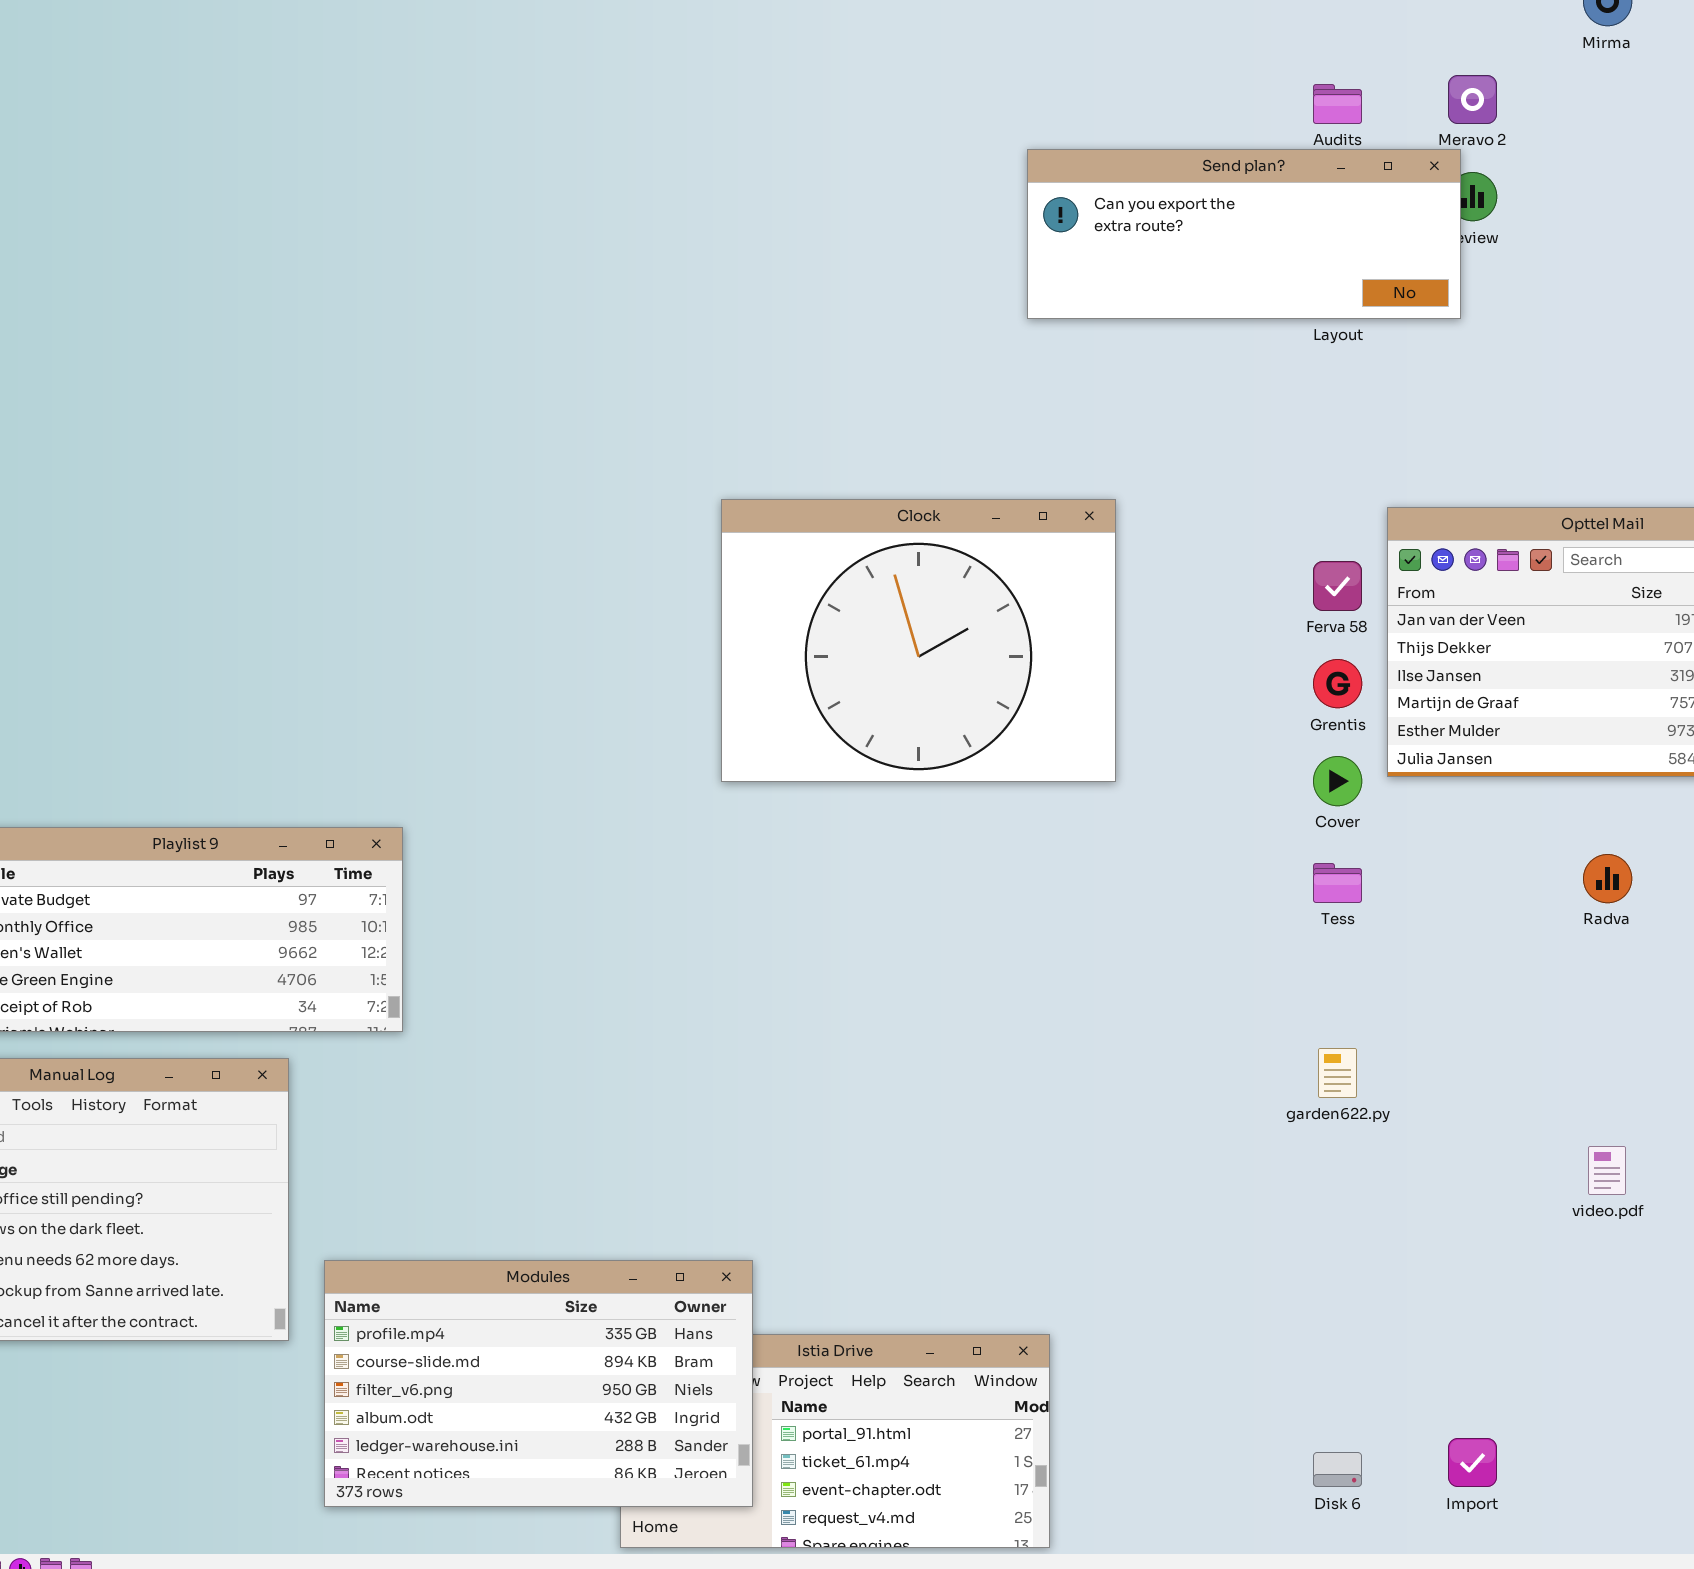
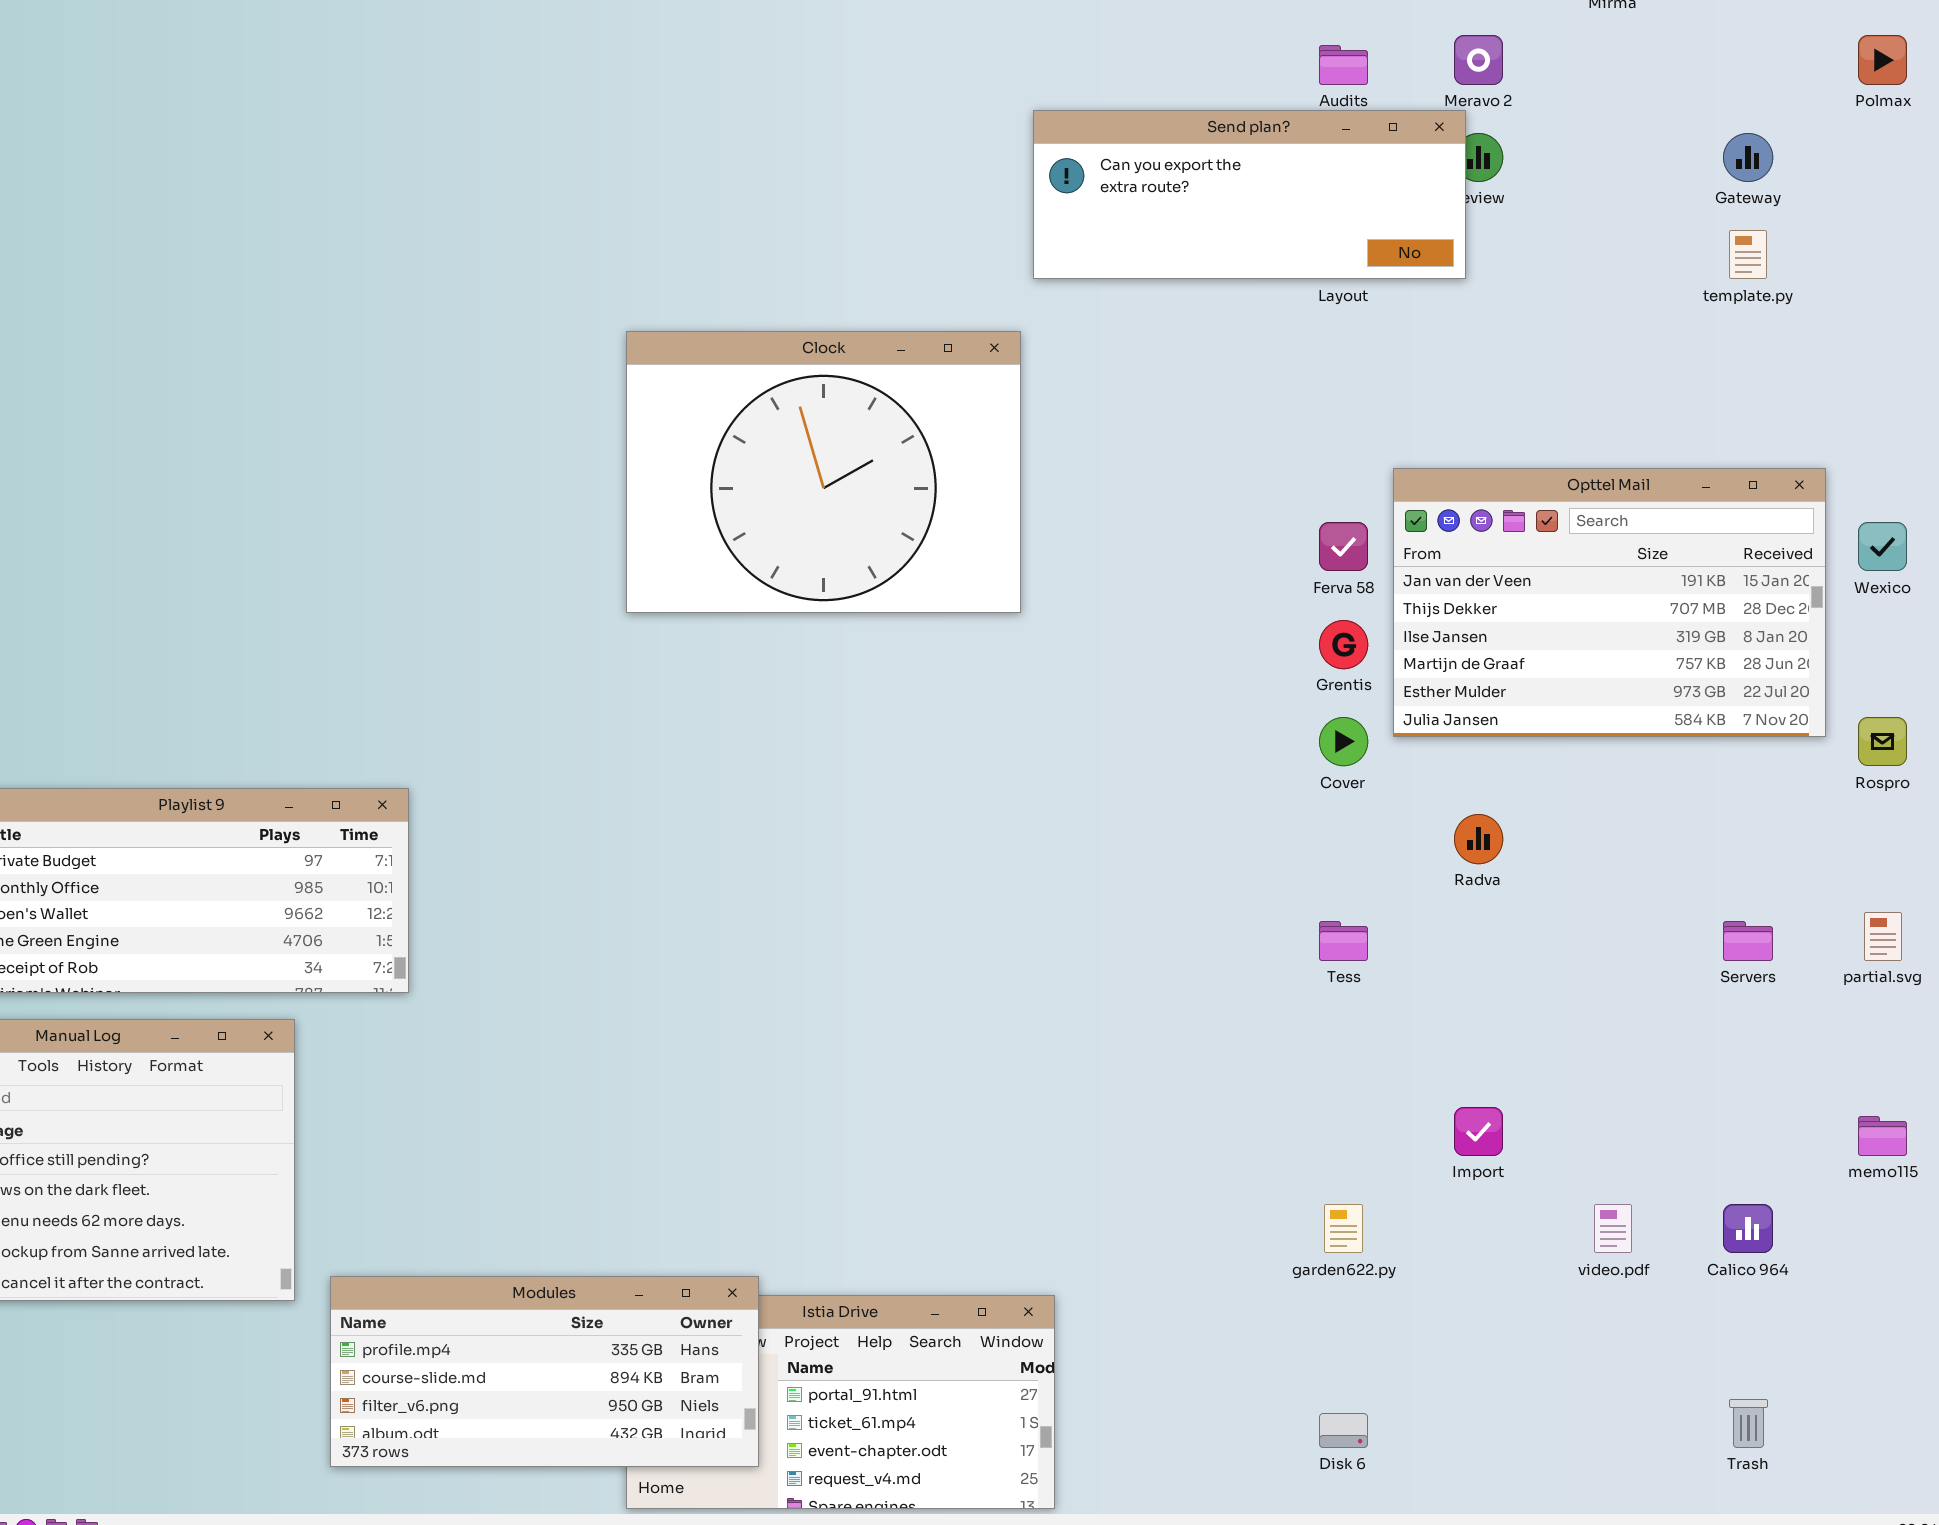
Clock: [721,499,1116,782] -> [626,331,1021,613], moved
Radva: [1583,854,1632,903] -> [1454,814,1503,864], moved
Tess: [1313,863,1362,903] -> [1319,921,1368,961], moved
garden622.py: [1318,1048,1357,1098] -> [1324,1204,1363,1253], moved
video.pdf: [1588,1146,1626,1195] -> [1594,1204,1632,1253], moved
Modules: [324,1260,753,1507] -> [330,1276,759,1467], resized
Import: [1448,1438,1497,1487] -> [1454,1107,1503,1156], moved

